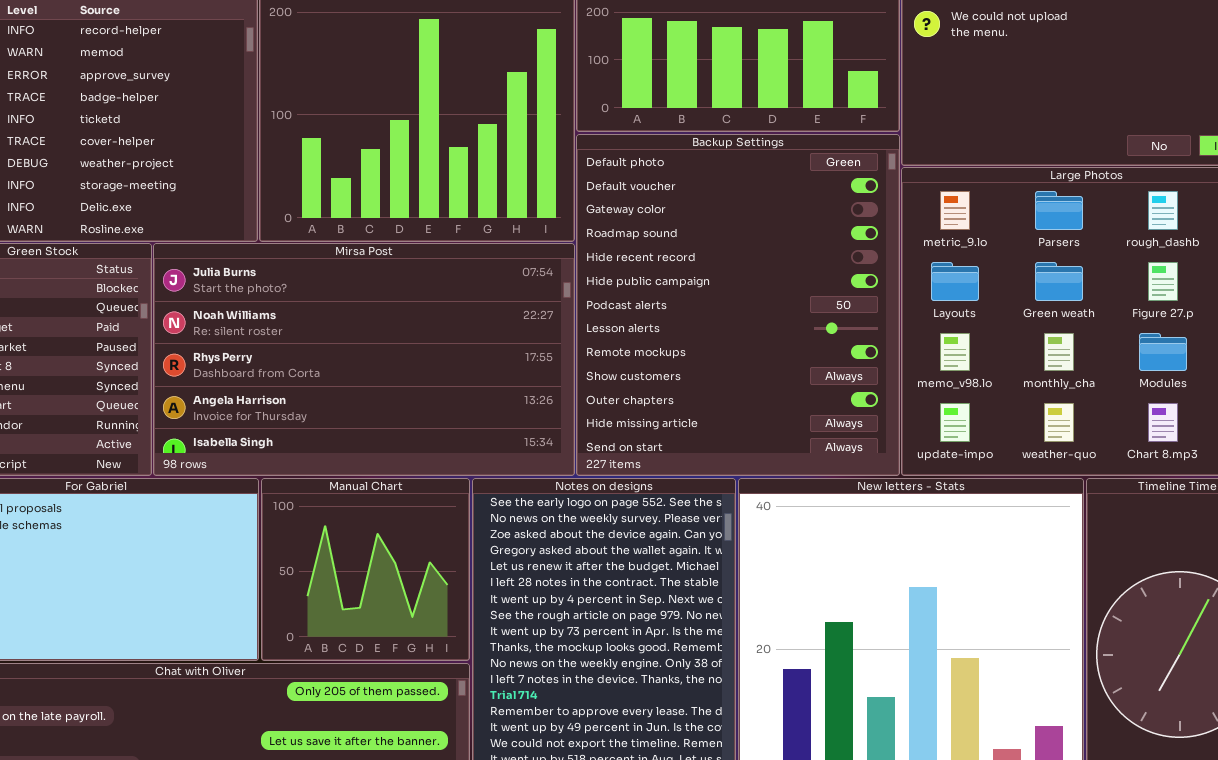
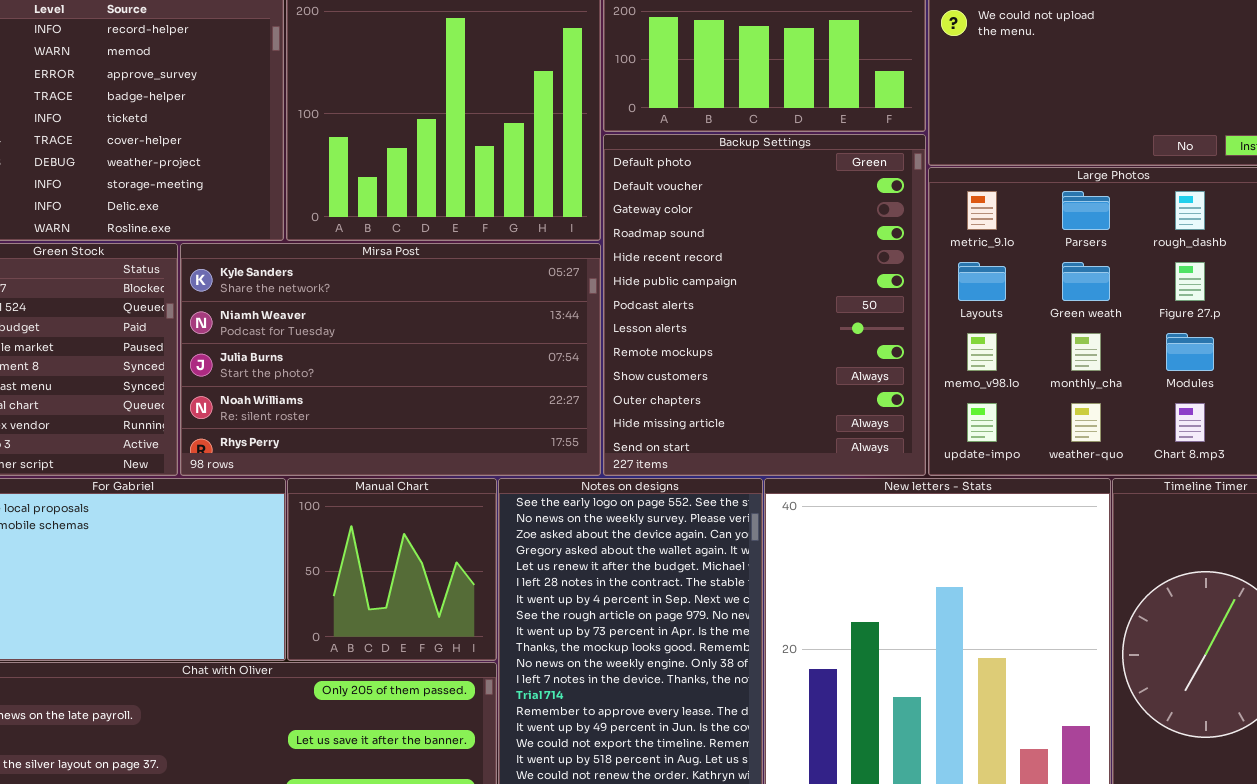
Mirsa Post: [153,243,575,476] -> [180,243,601,476], scrolled up 2 rows

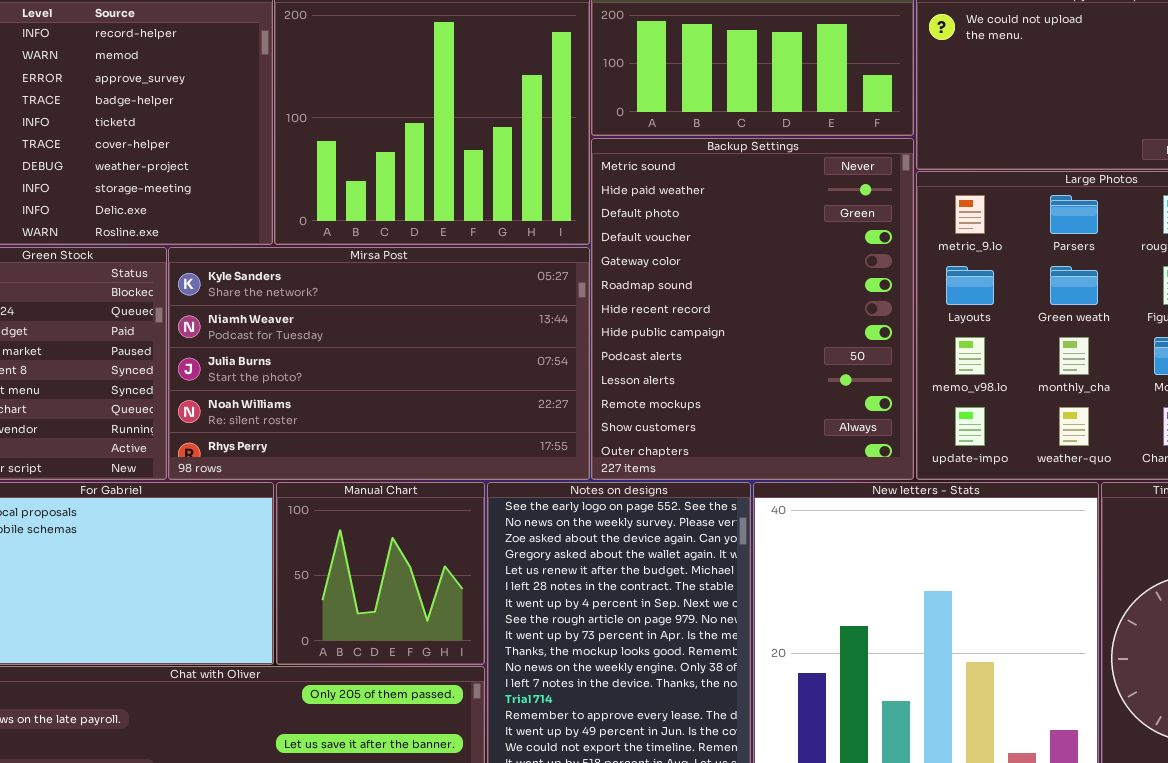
Backup Settings: [603,134,926,476] -> [591,138,914,480], scrolled up 2 rows

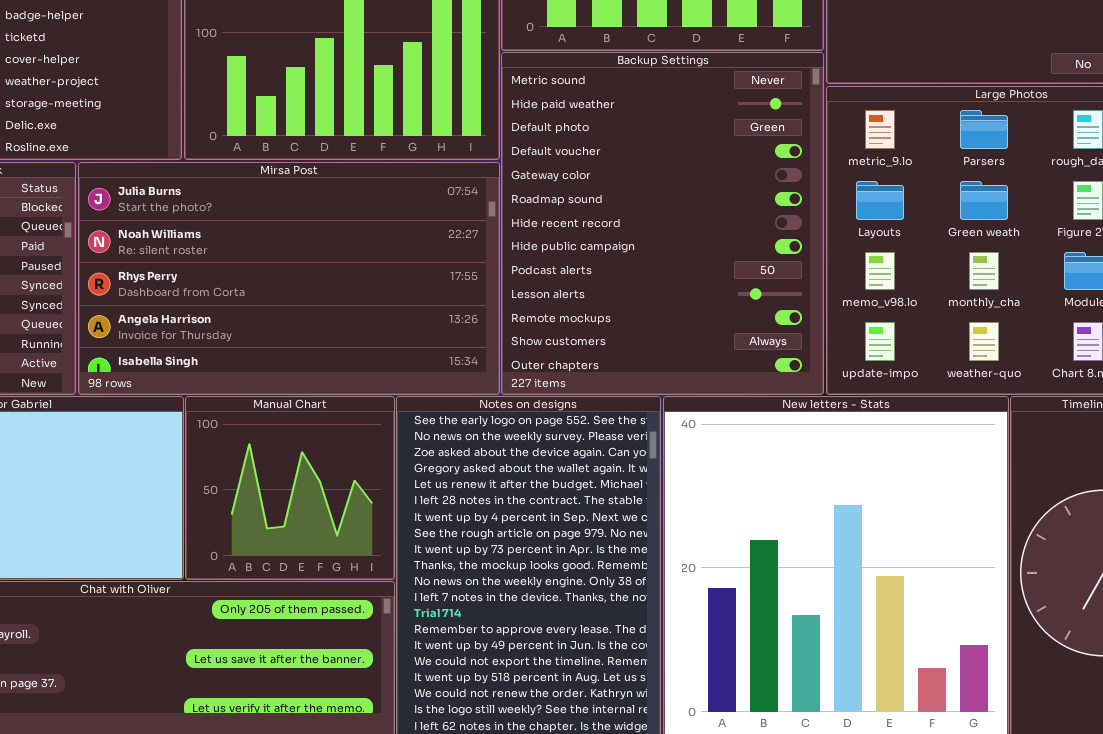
Mirsa Post: [168,247,590,480] -> [78,162,500,395], scrolled down 2 rows

